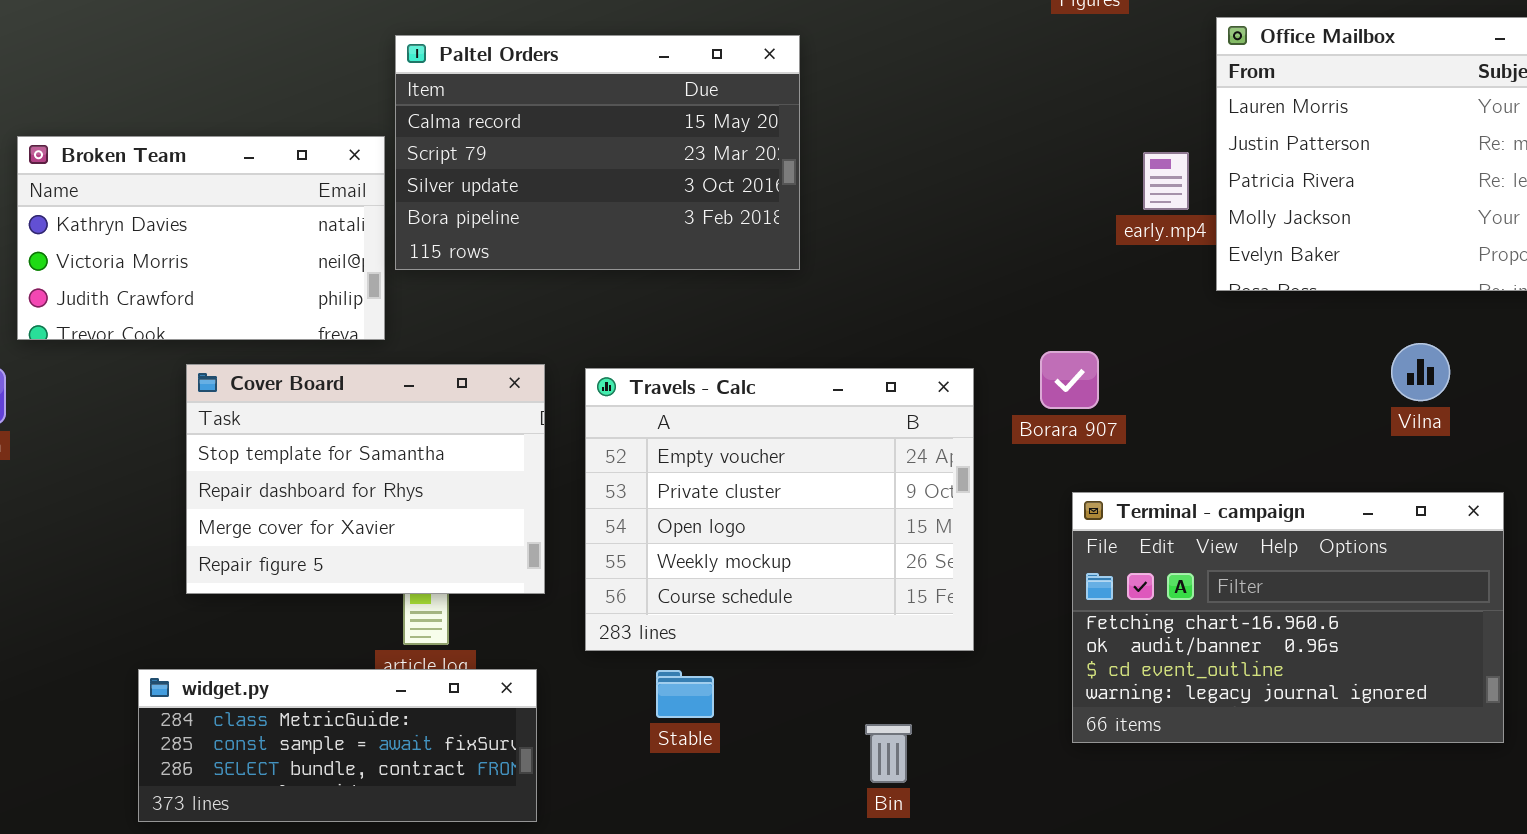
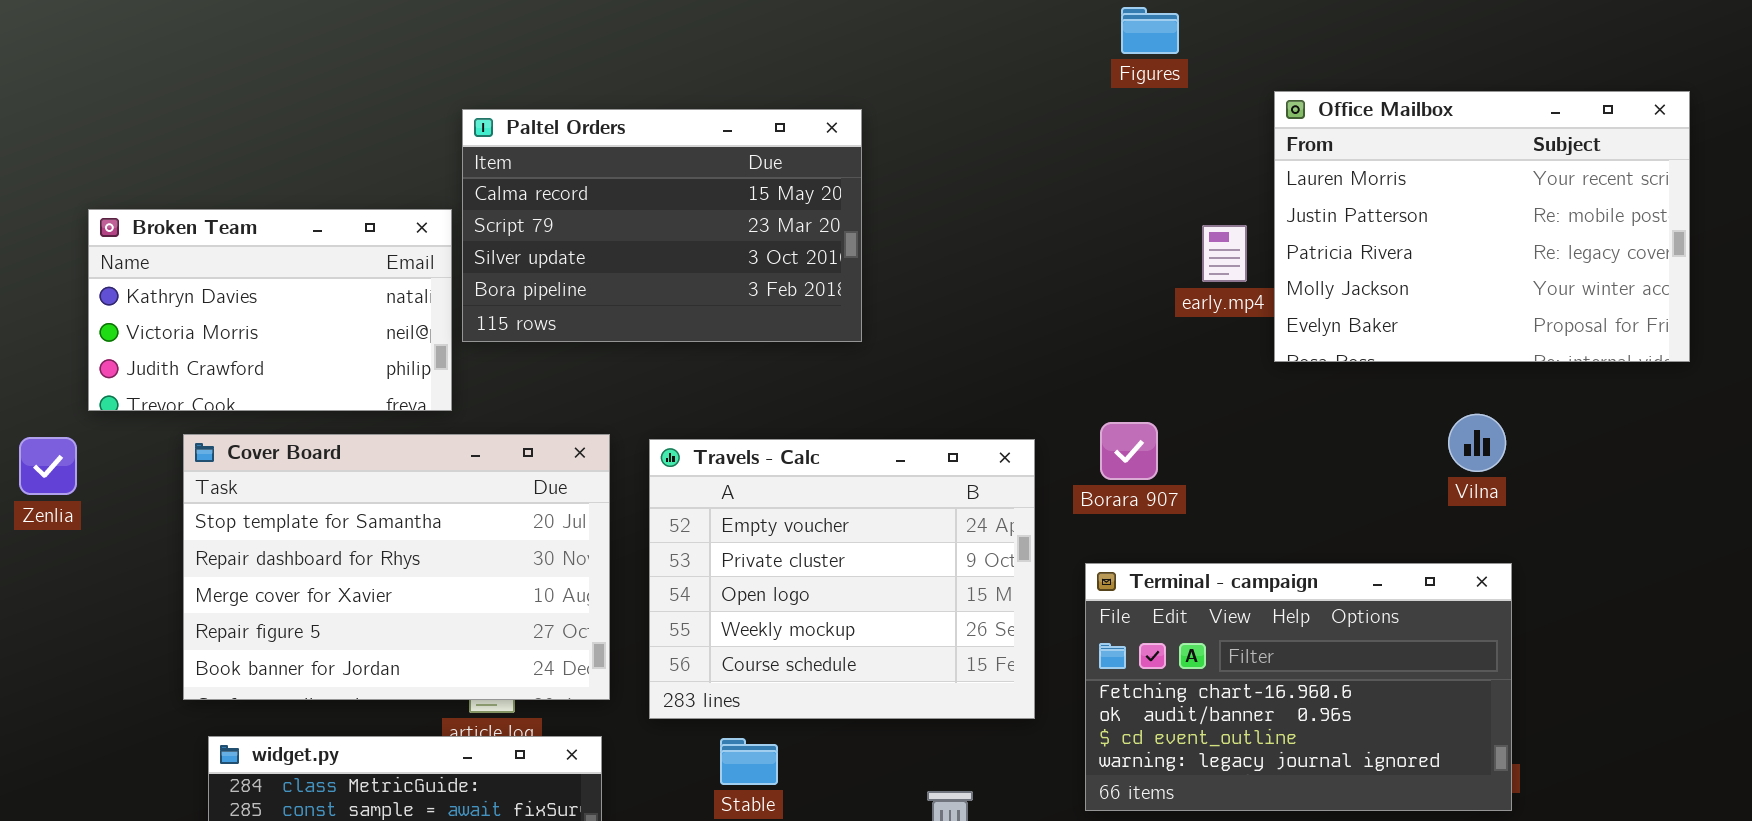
Cover Board: [186,364,545,594] -> [183,434,610,700], resized
Terminal - campaign: [1072,492,1504,743] -> [1085,563,1512,811], moved

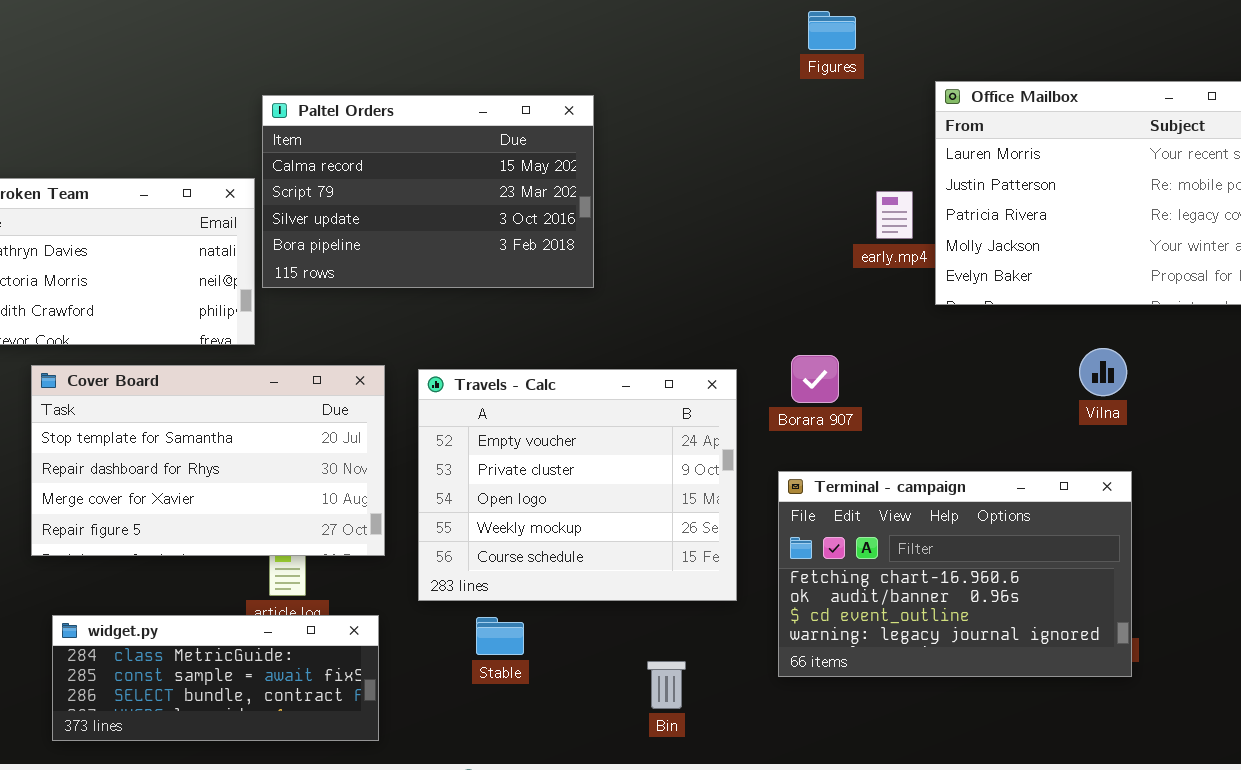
Cover Board: [183,434,610,700] -> [31,365,385,556], resized

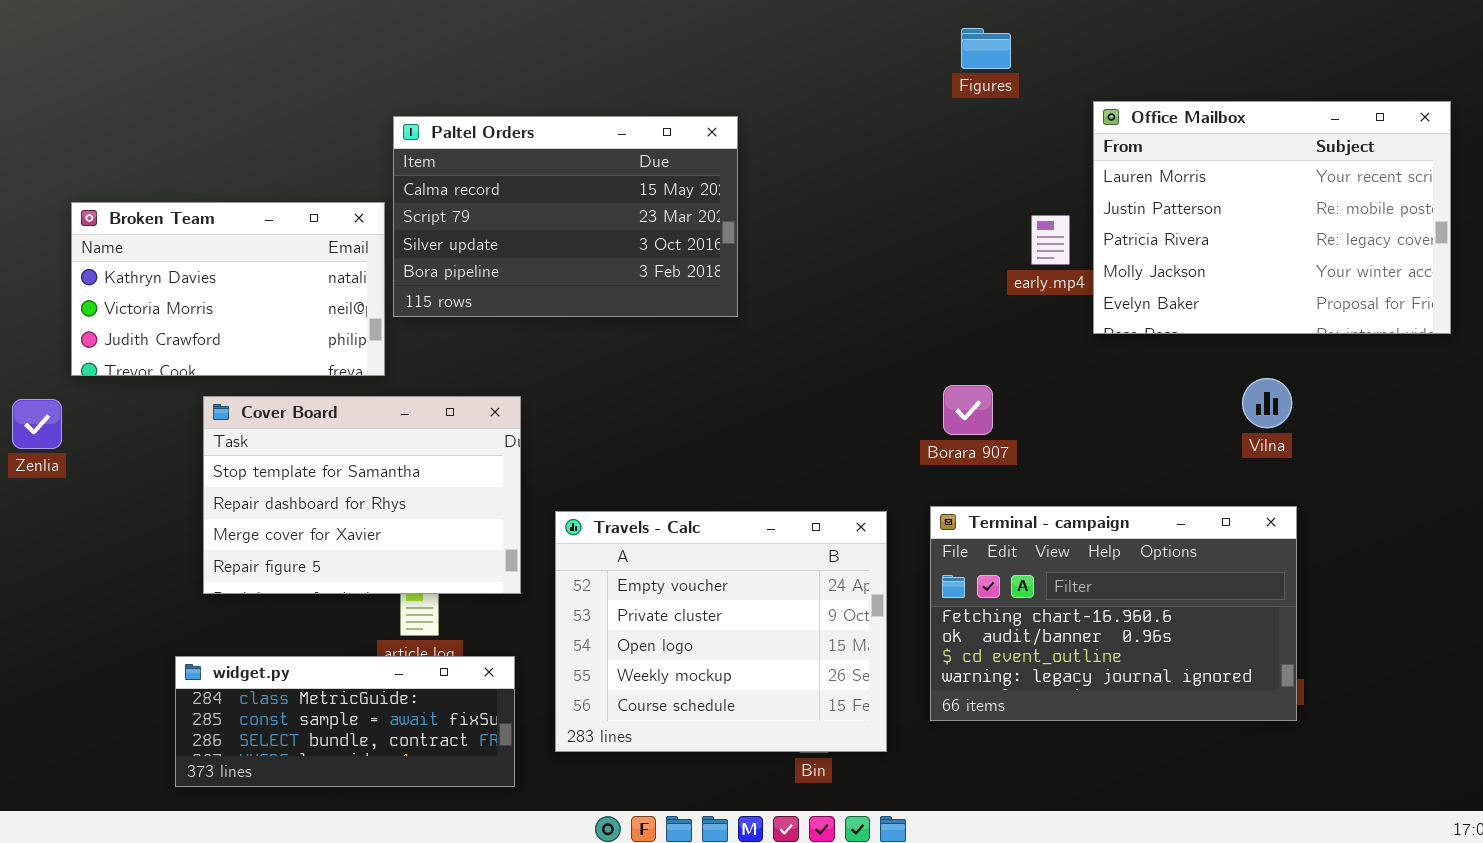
Cover Board: [31,365,385,556] -> [203,396,521,594], resized
Travels - Calc: [418,369,737,601] -> [555,511,887,752], moved

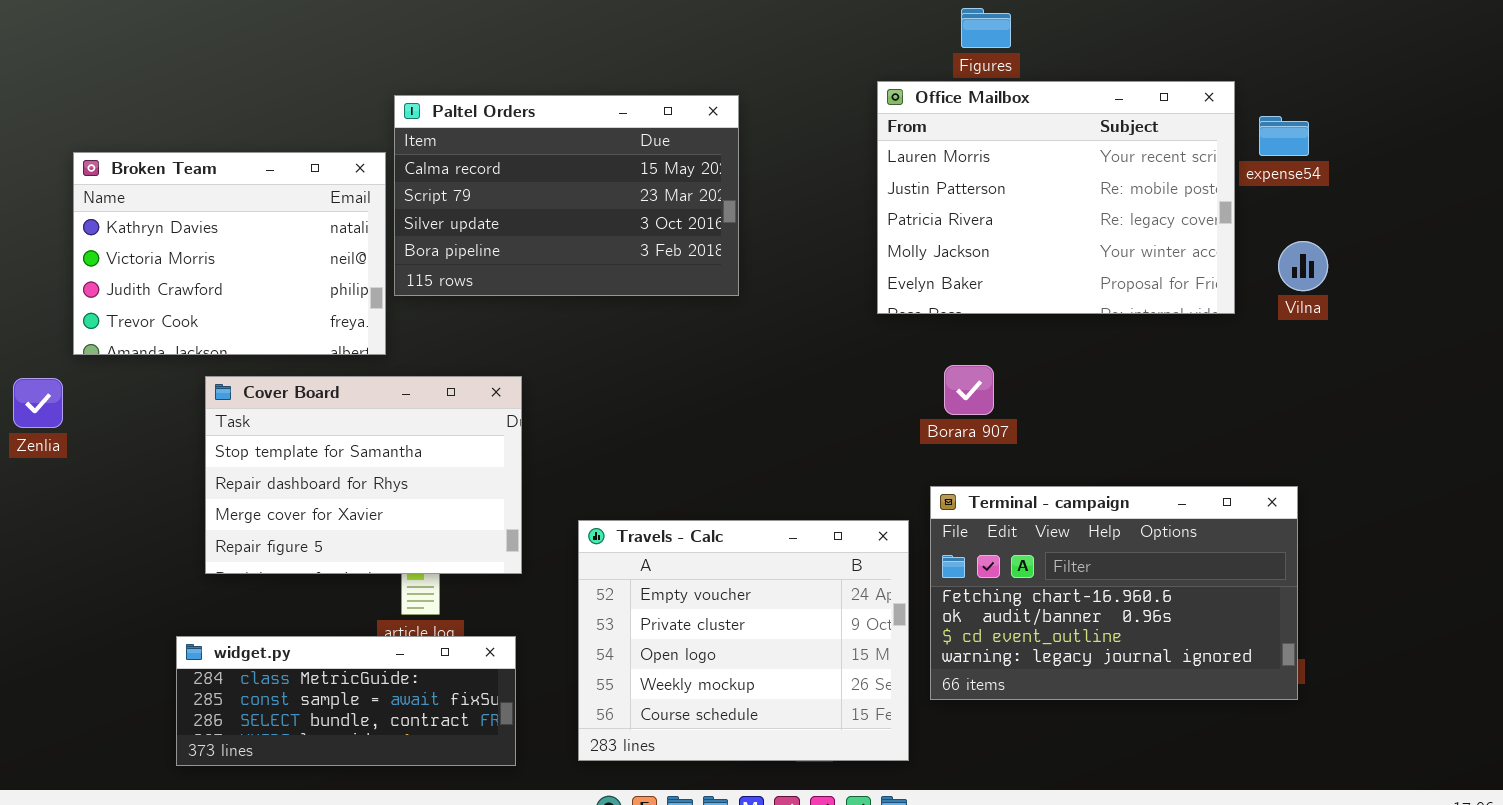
Office Mailbox: [1093,101,1451,334] -> [877,81,1235,314], moved
Broken Team: [71,202,385,376] -> [73,152,386,355], resized
Vilna: [1242,378,1292,428] -> [1278,241,1328,291], moved
Travels - Calc: [555,511,887,752] -> [578,520,909,761], moved

